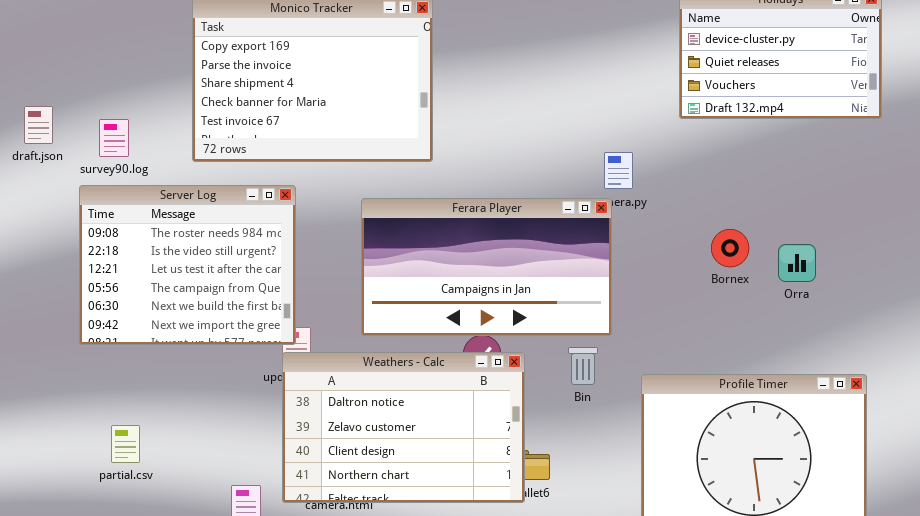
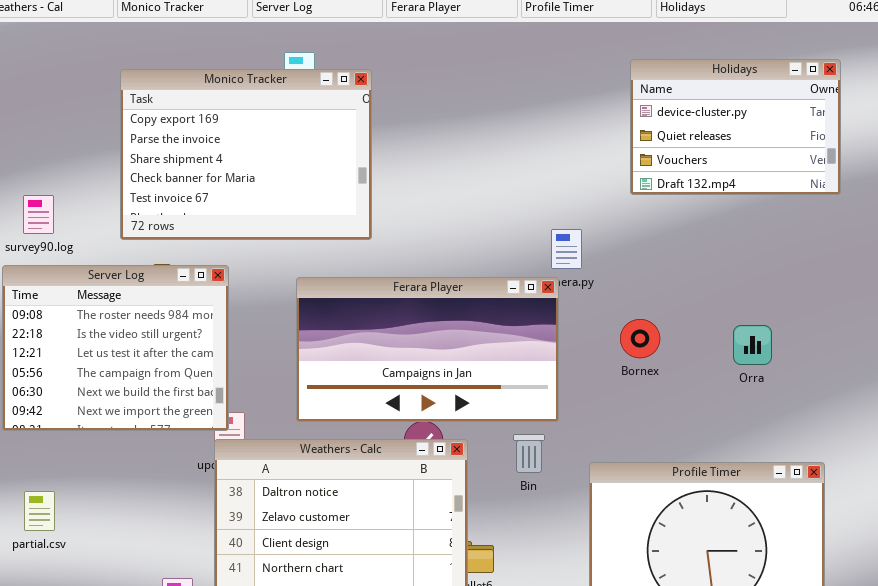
Bornex: [711,229,749,267] -> [620,319,660,358], moved
partial.csv: [111,425,140,463] -> [24,491,55,531], moved

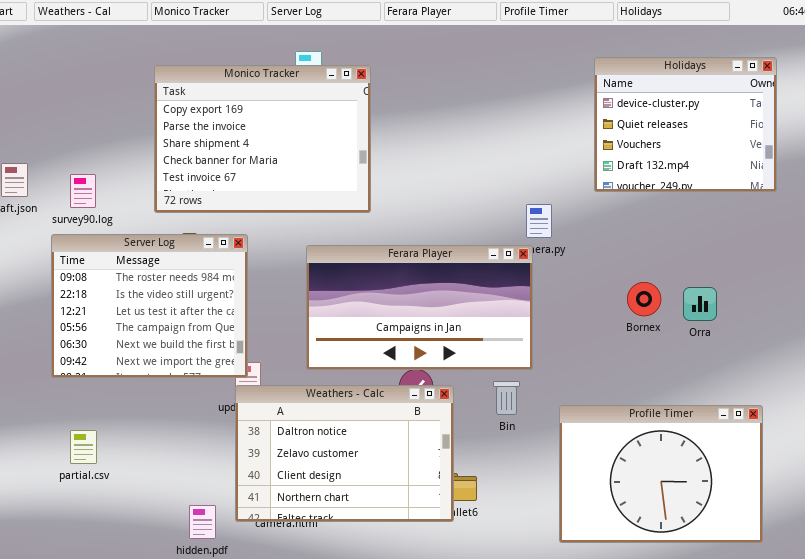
Holidays: [630,59,841,195] -> [594,57,777,192], resized
Bornex: [620,319,660,358] -> [627,282,661,316], moved

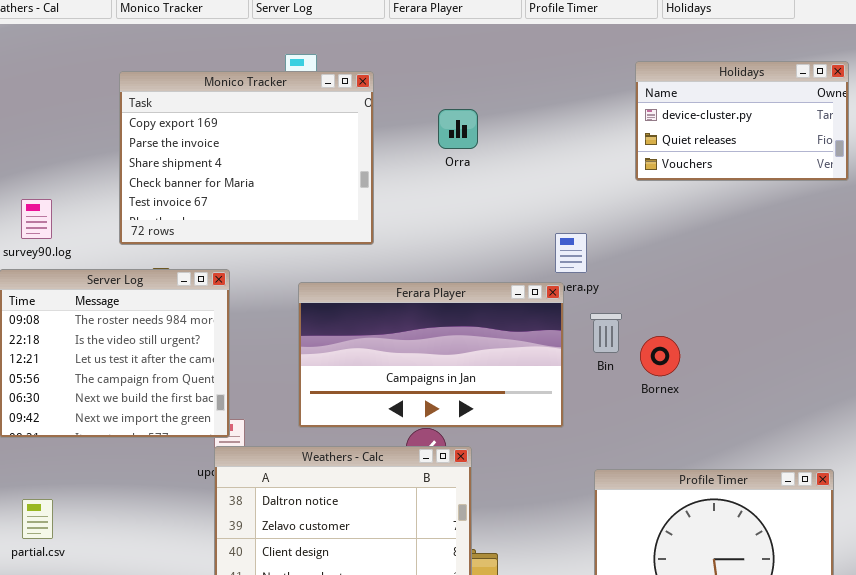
Holidays: [594,57,777,192] -> [635,61,849,181], resized
Bornex: [627,282,661,316] -> [640,336,680,376], moved
Orra: [683,287,717,321] -> [438,109,478,149], moved
Bin: [493,381,520,415] -> [590,313,622,353], moved

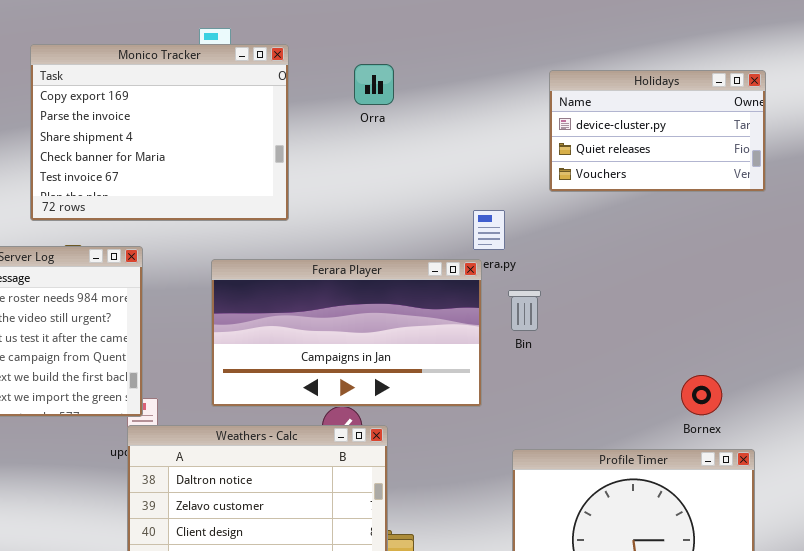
Holidays: [635,61,849,181] -> [549,70,766,192], moved
Orra: [438,109,478,149] -> [354,64,394,105], moved
Bornex: [640,336,680,376] -> [681,375,722,415], moved

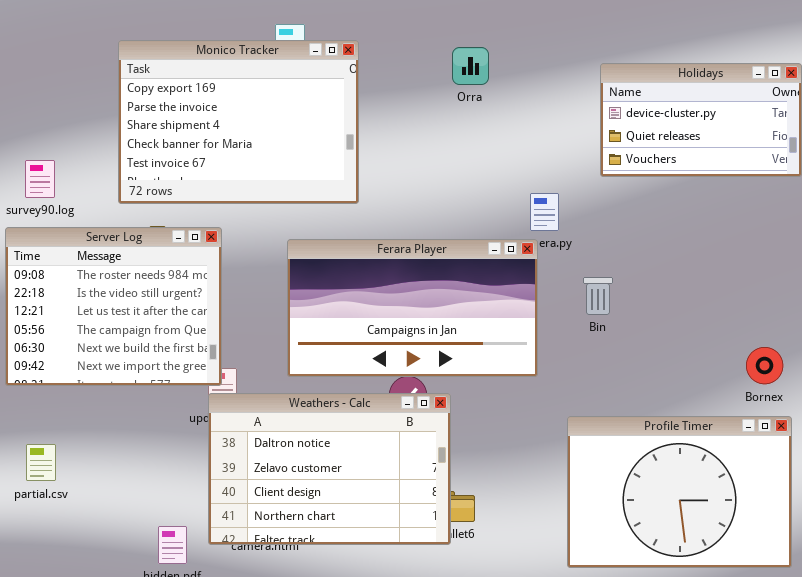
Orra: [354,64,394,105] -> [452,47,489,85], moved
Bin: [508,290,541,331] -> [583,277,613,315], moved
Bornex: [681,375,722,415] -> [746,347,783,384], moved

